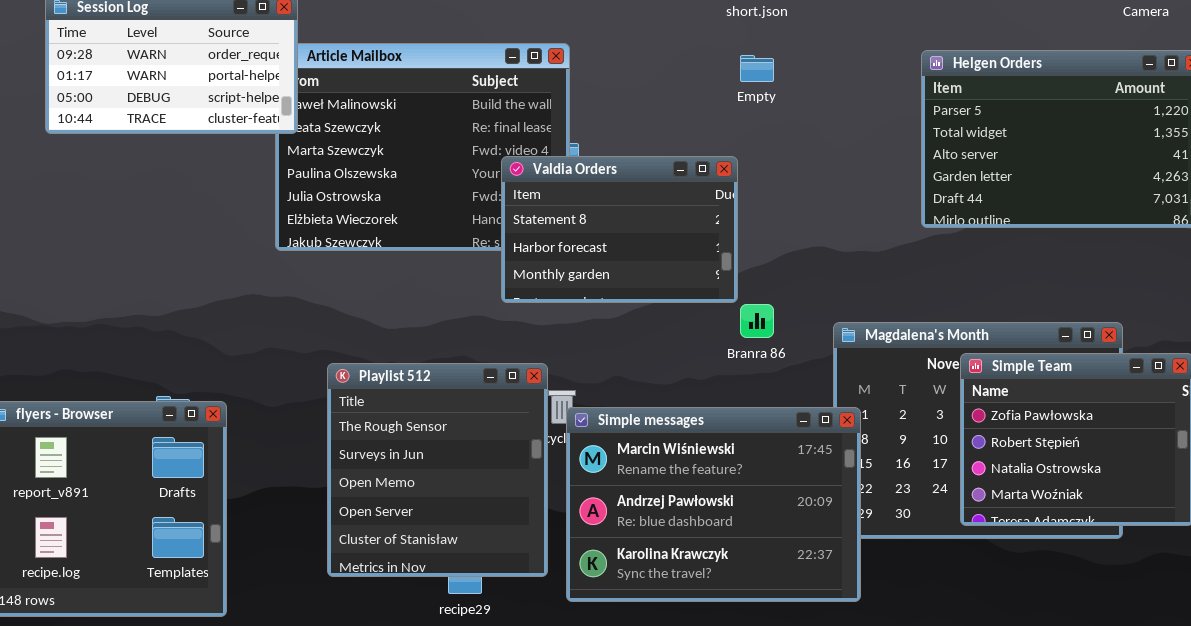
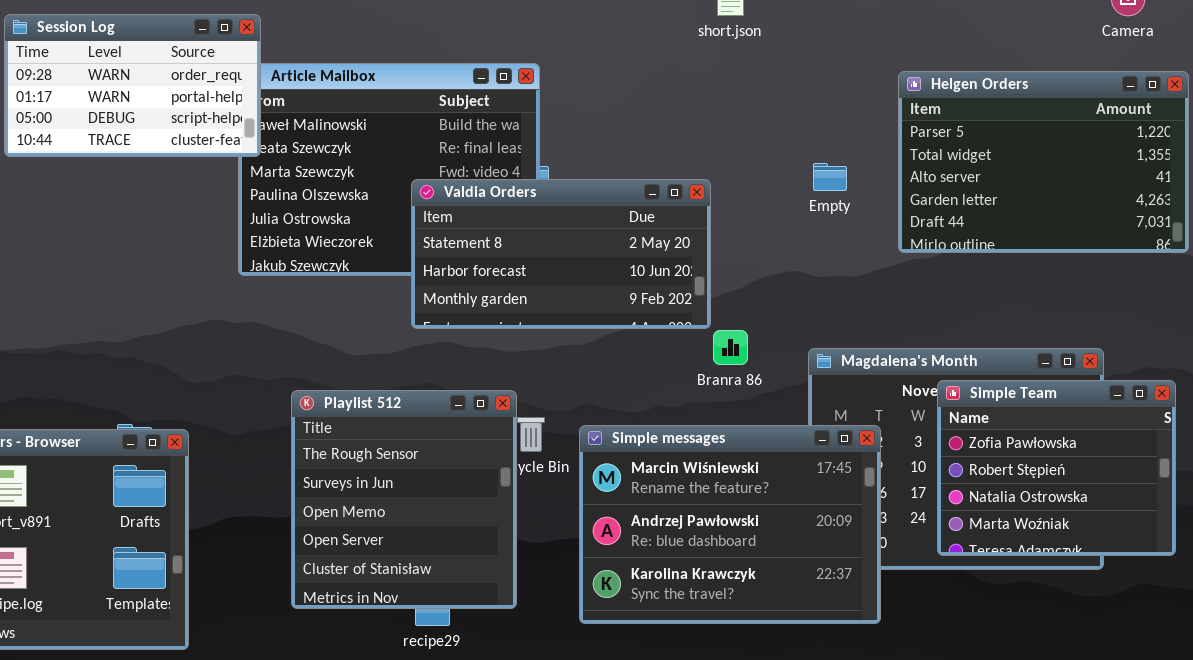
Empty: [740,55,774,82] -> [813,163,847,191], moved
Valdia Orders: [501,156,738,303] -> [411,179,711,329], resized
Simple messages: [566,407,861,602] -> [579,425,881,624], moved

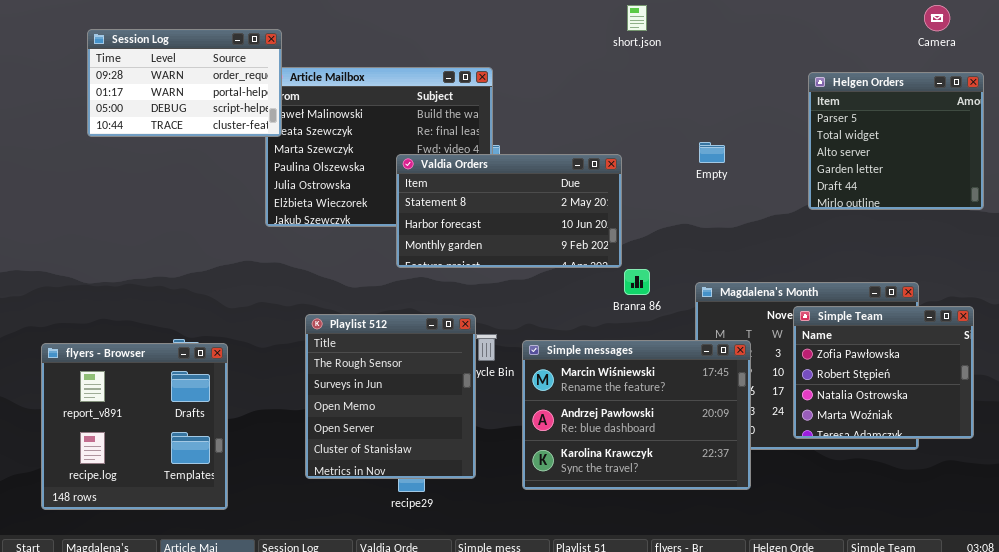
Helgen Orders: [898,71,1189,253] -> [808,72,984,210], resized

